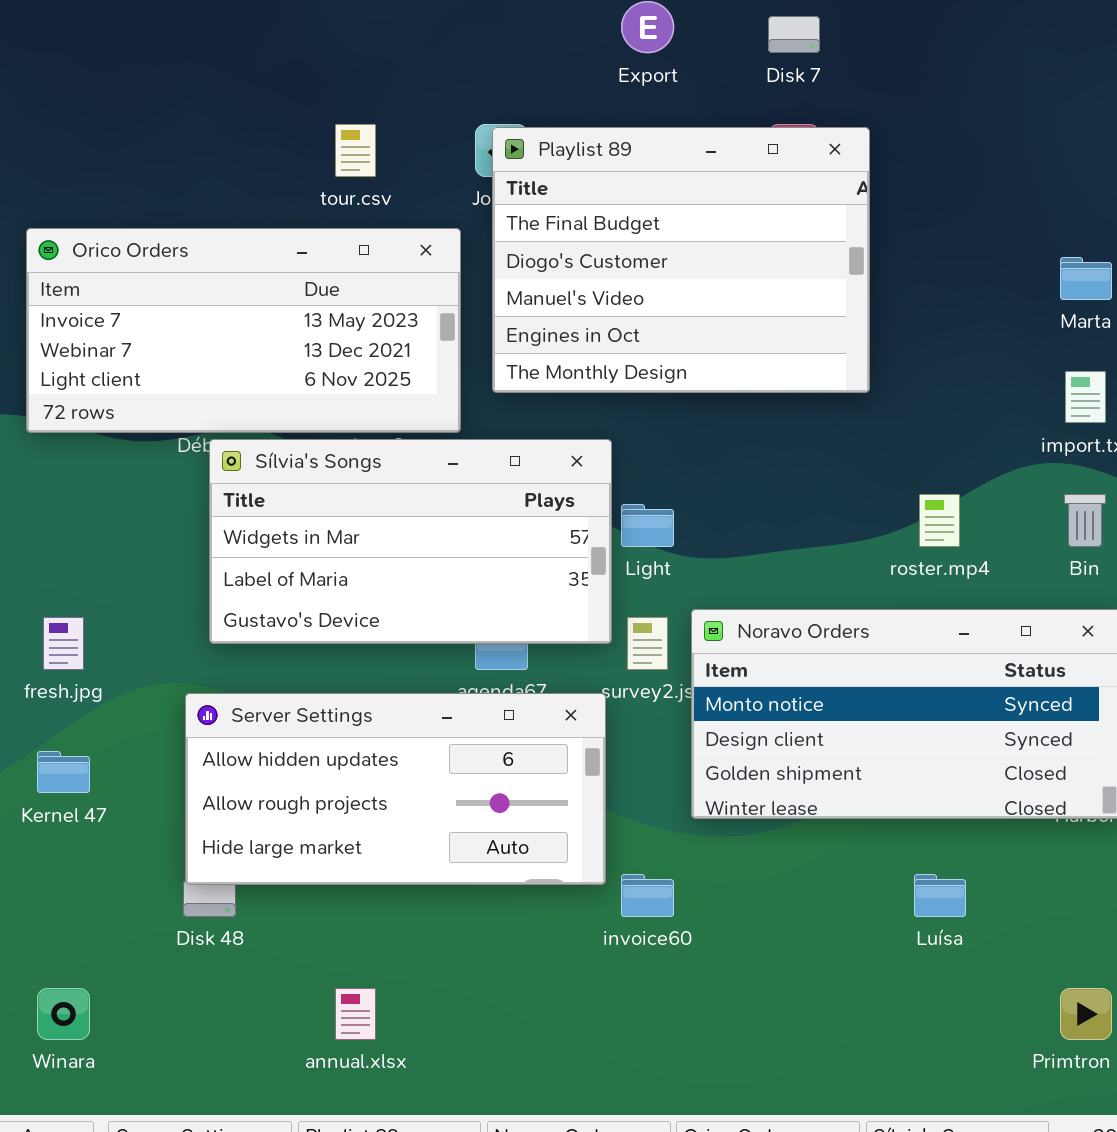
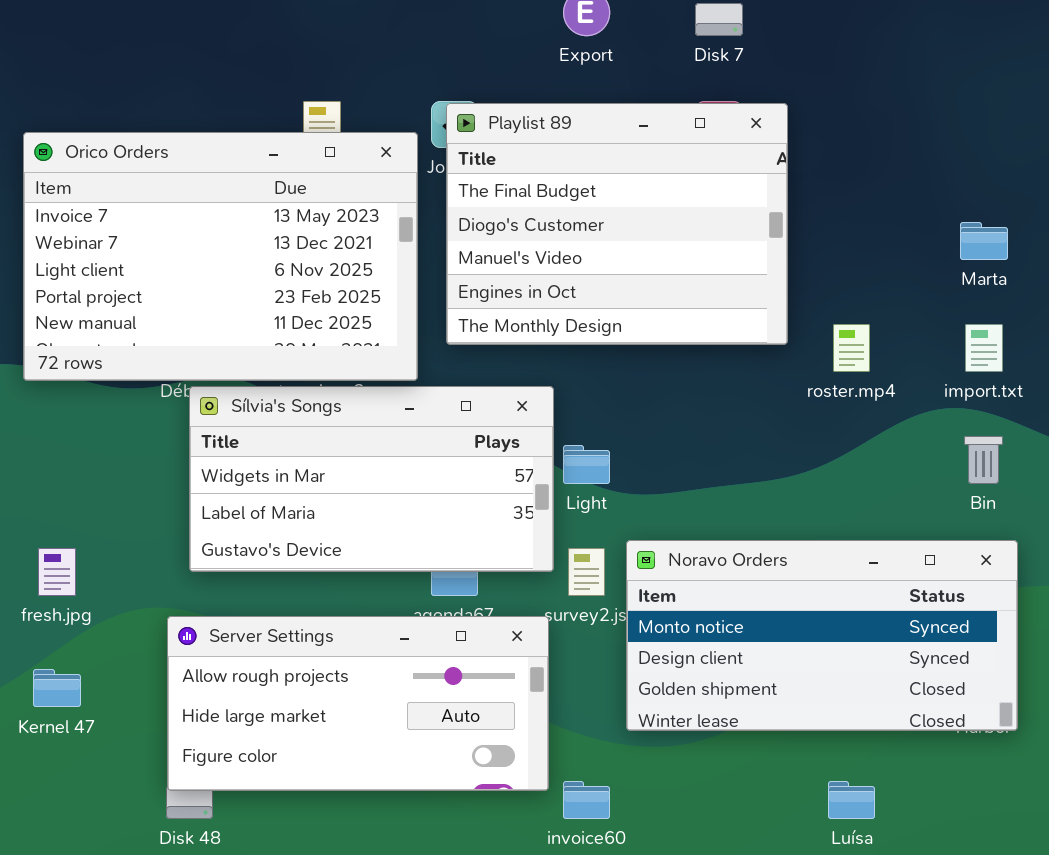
Orico Orders: [26,228,461,433] -> [23,132,418,381], resized
roster.mp4: [919,494,960,547] -> [833,324,870,372], moved
Server Settings: [185,693,606,885] -> [167,616,549,791], scrolled down 1 row

